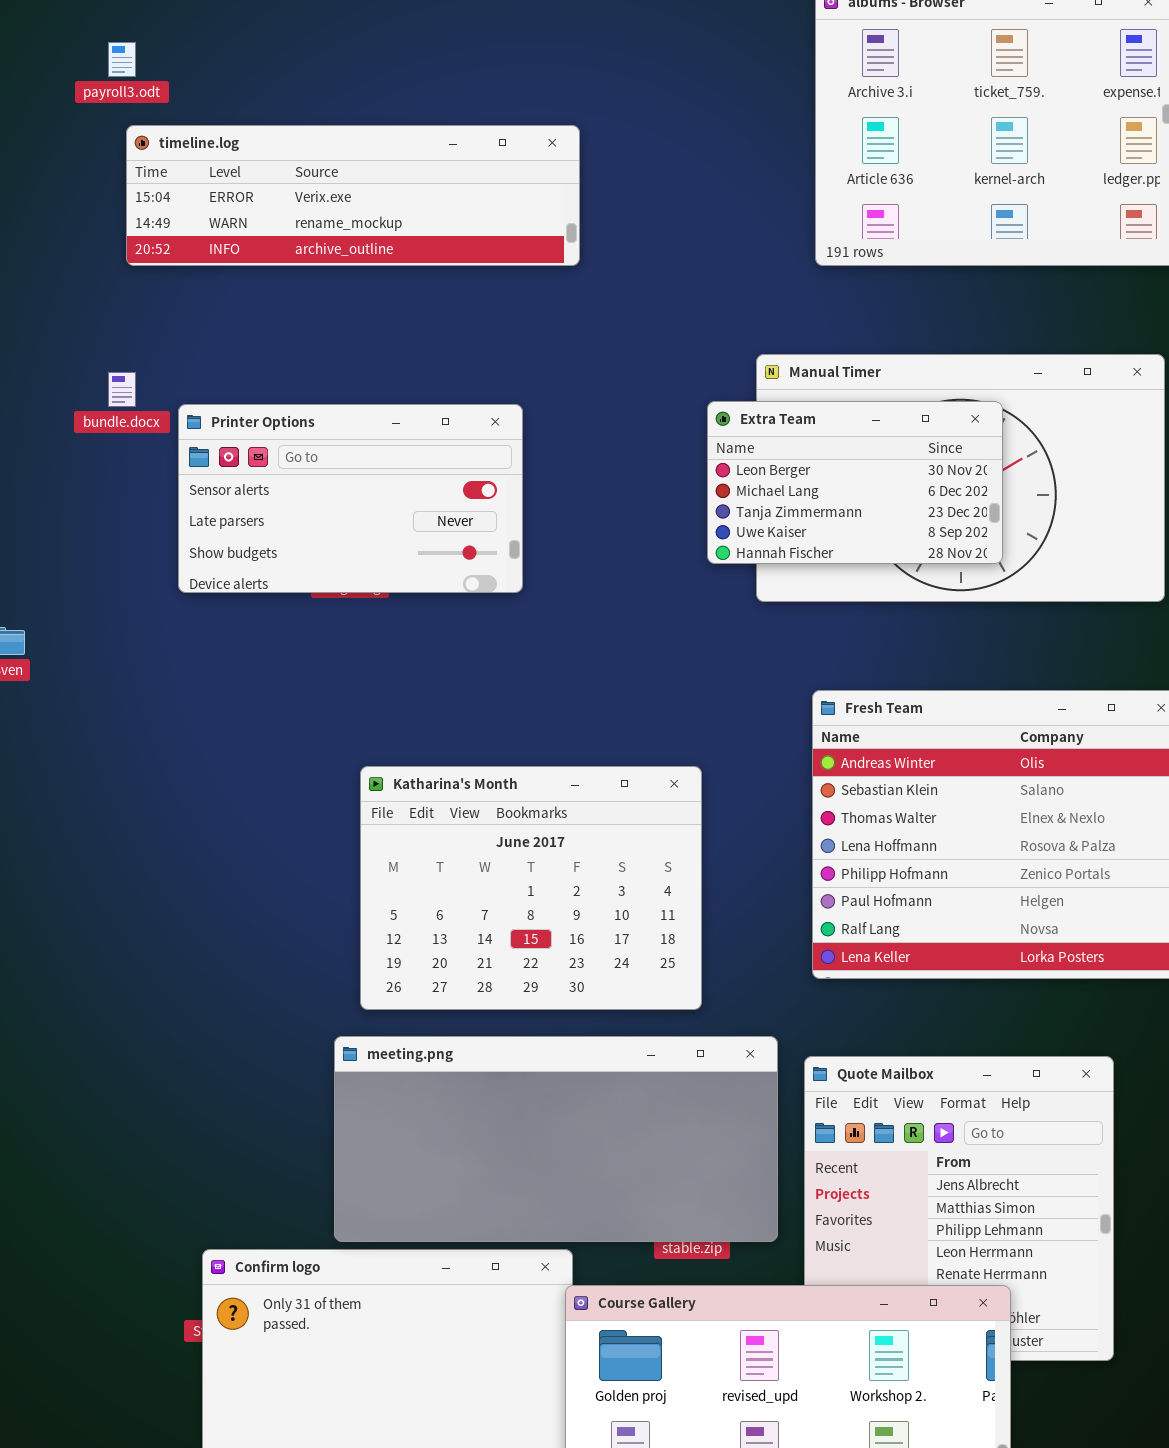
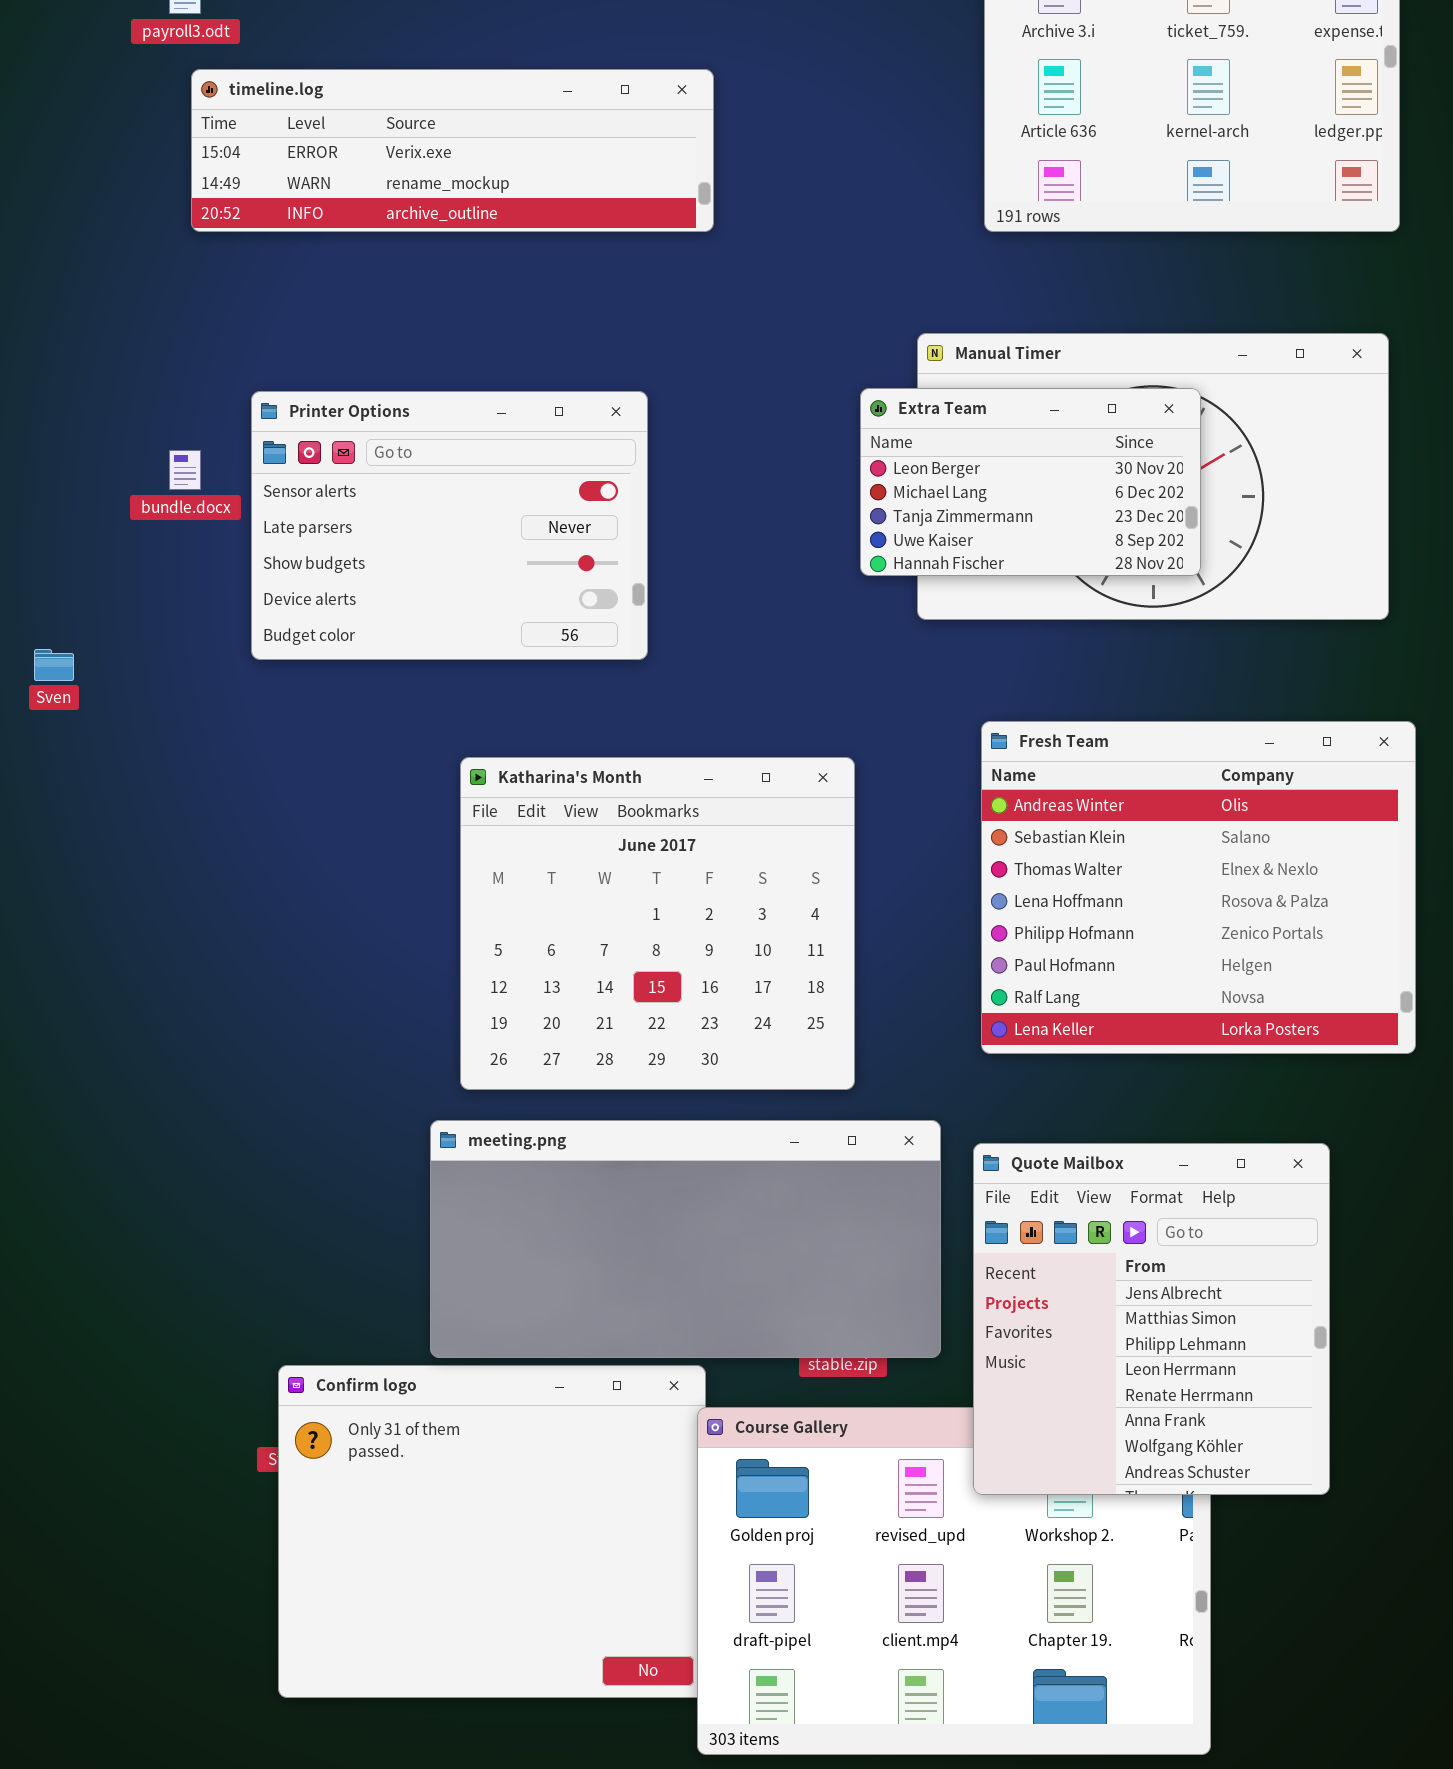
bundle.docx: [108,372,136,407] -> [169,450,201,490], moved
Printer Options: [178,404,523,593] -> [251,391,648,660], resized
Katharina's Month: [360,766,702,1010] -> [460,757,855,1090], resized
Quote Mailbox: [804,1056,1114,1361] -> [973,1143,1330,1495], raised

